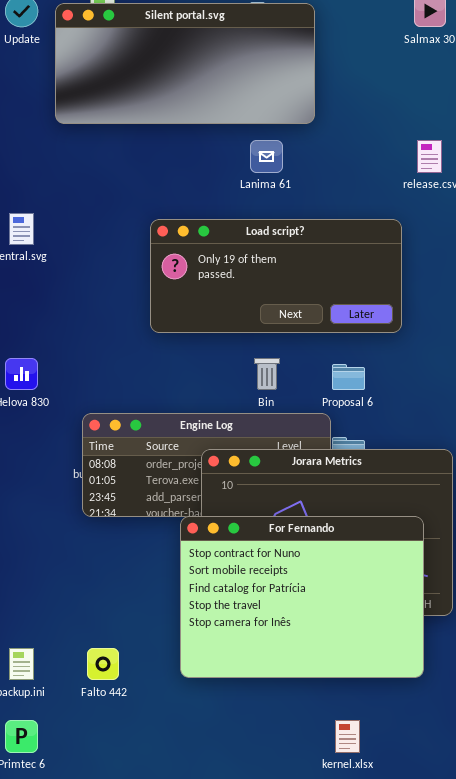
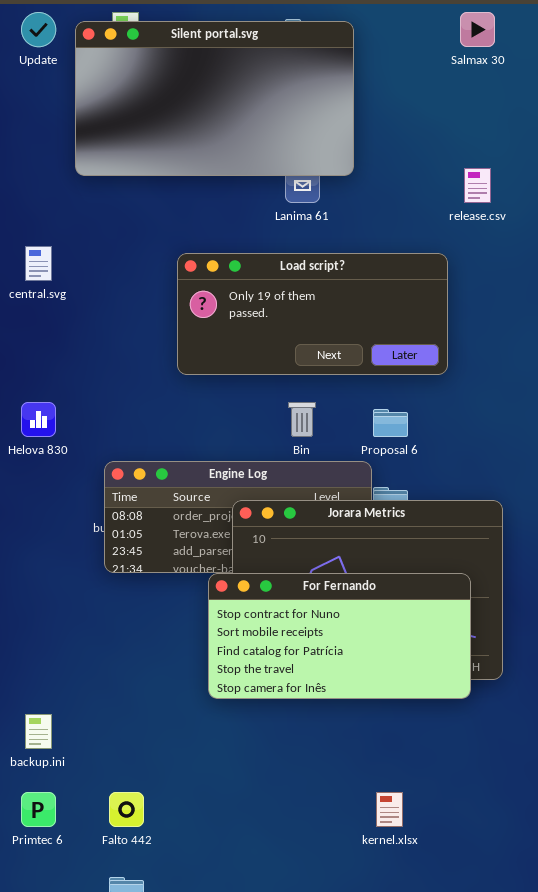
Silent portal.svg: [55,3,315,124] -> [75,21,354,176], resized
For Fernando: [180,516,424,678] -> [208,573,471,699], resized
Falto 442: [87,648,119,680] -> [109,792,144,827], moved

